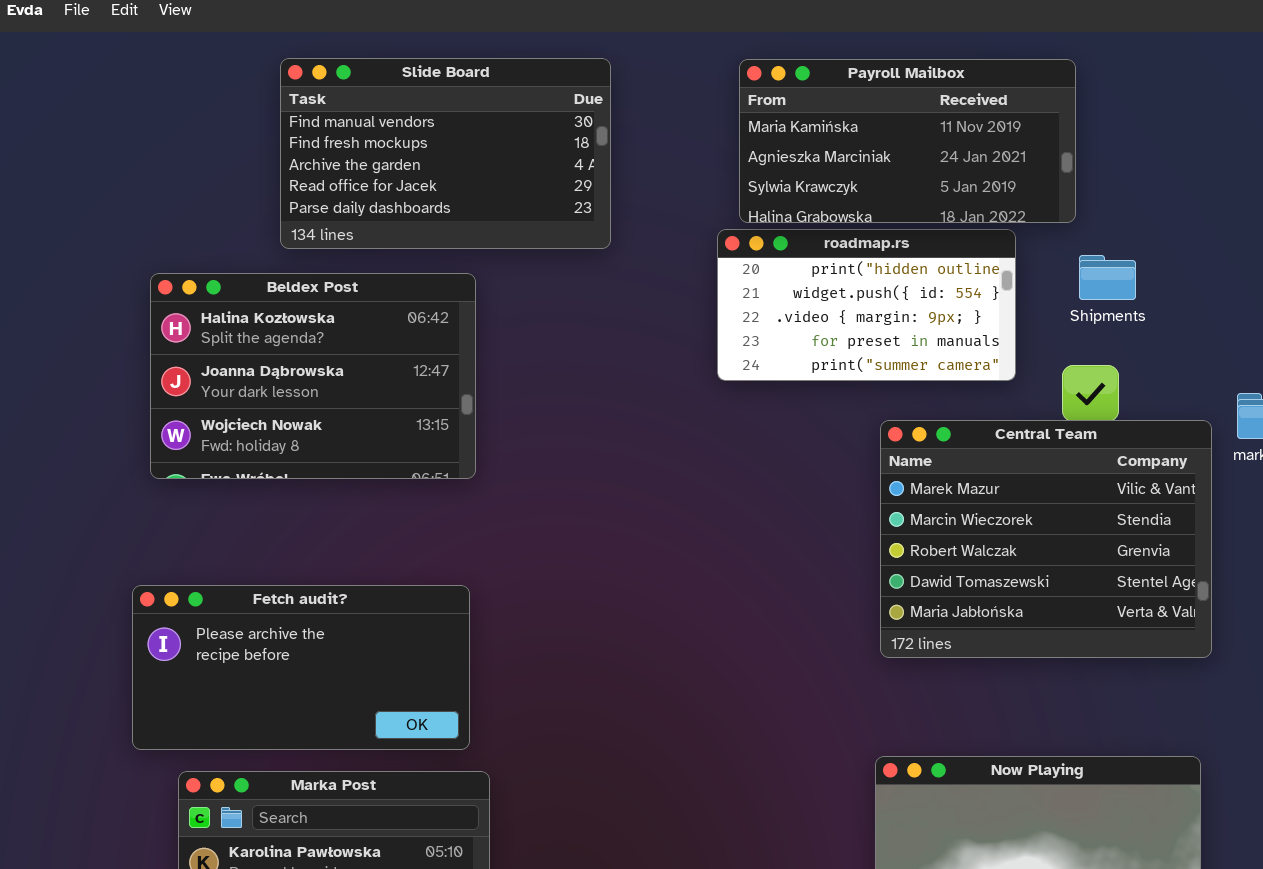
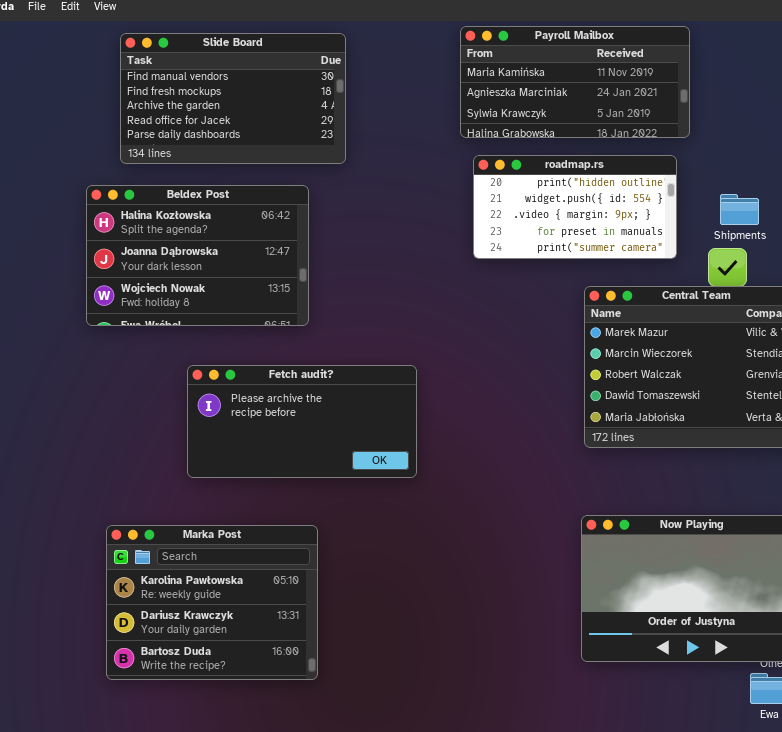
Slide Board: [280,58,611,249] -> [120,33,346,164], moved
Payroll Mailbox: [739,59,1076,223] -> [460,26,690,138], moved
Shipments: [1079,255,1136,300] -> [720,194,759,225], moved
Fetch audit?: [132,585,470,750] -> [187,365,417,478], moved

